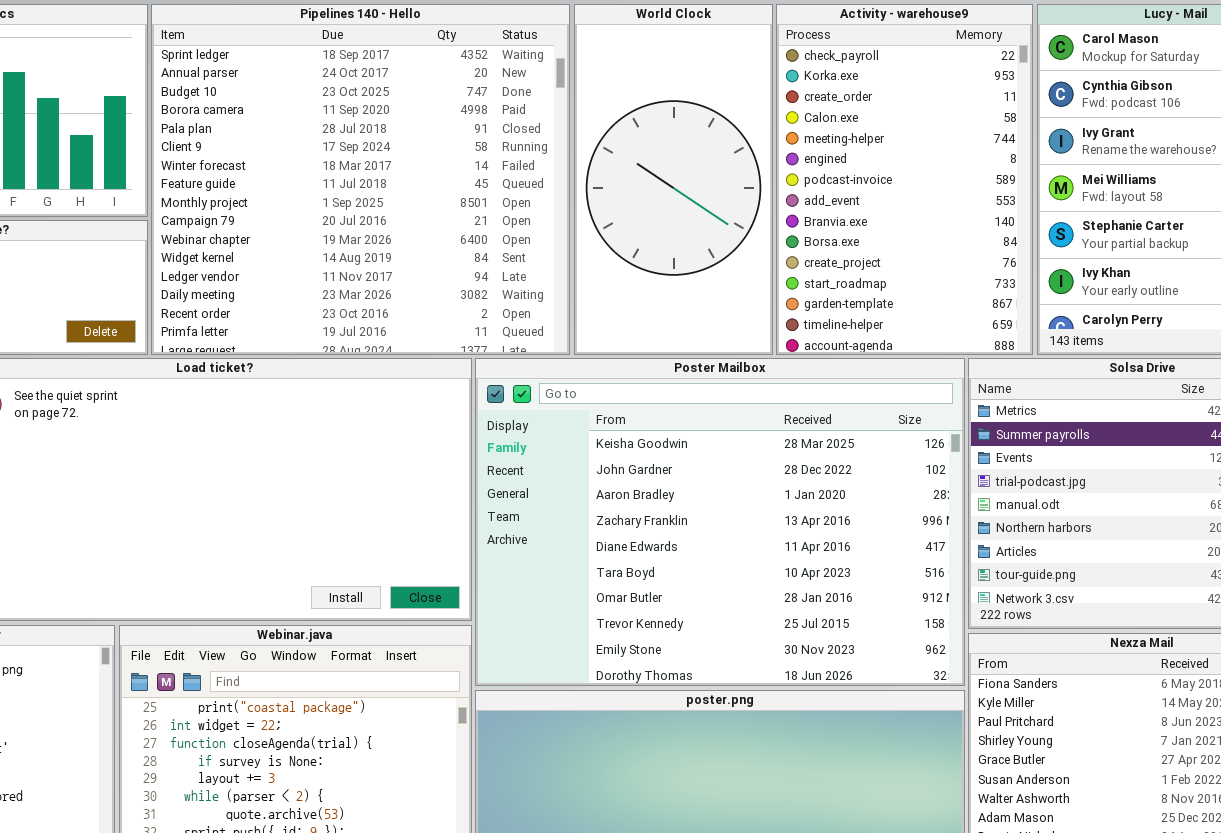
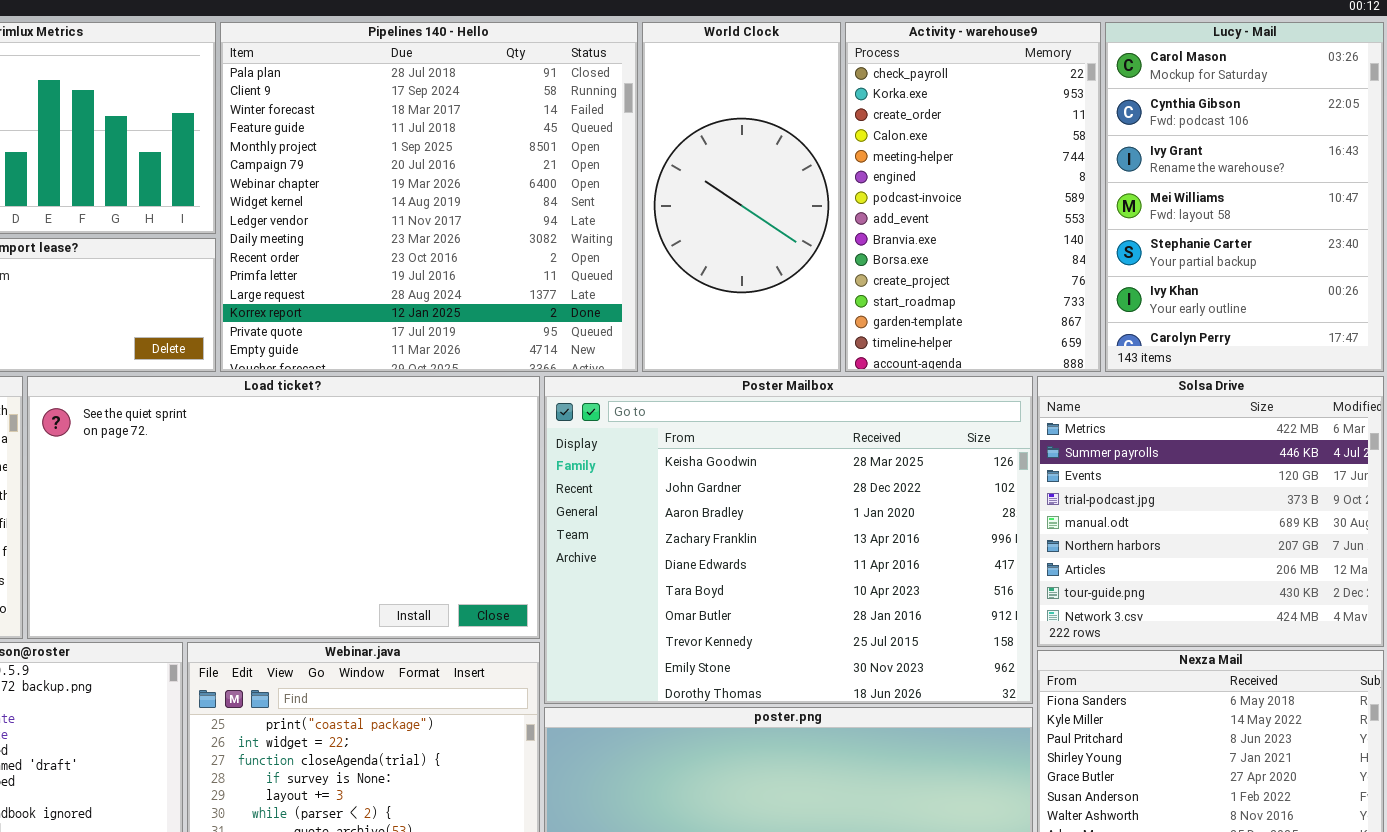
Pipelines 140 - Hello: [151,4,570,355] -> [220,22,638,372], scrolled down 4 rows

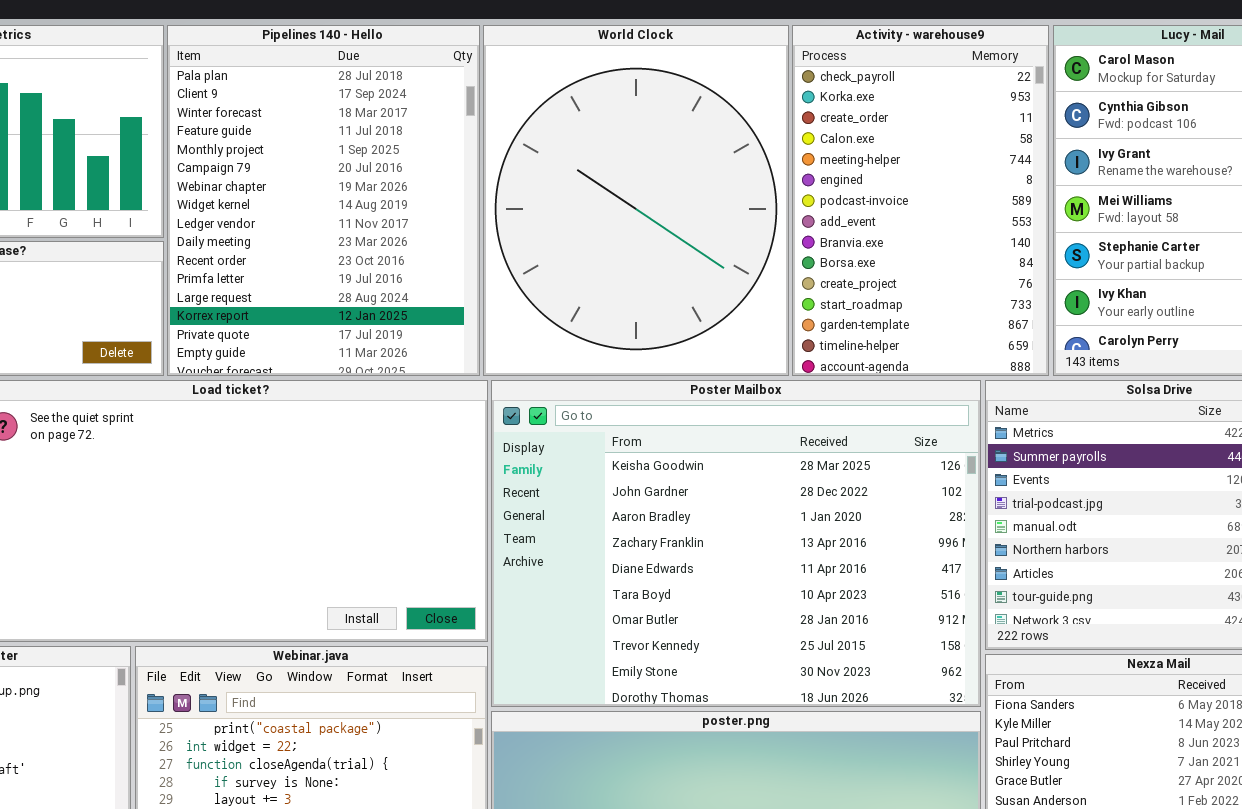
Pipelines 140 - Hello: [220,22,638,372] -> [167,25,480,376], resized
World Clock: [642,22,841,372] -> [483,25,789,376], resized

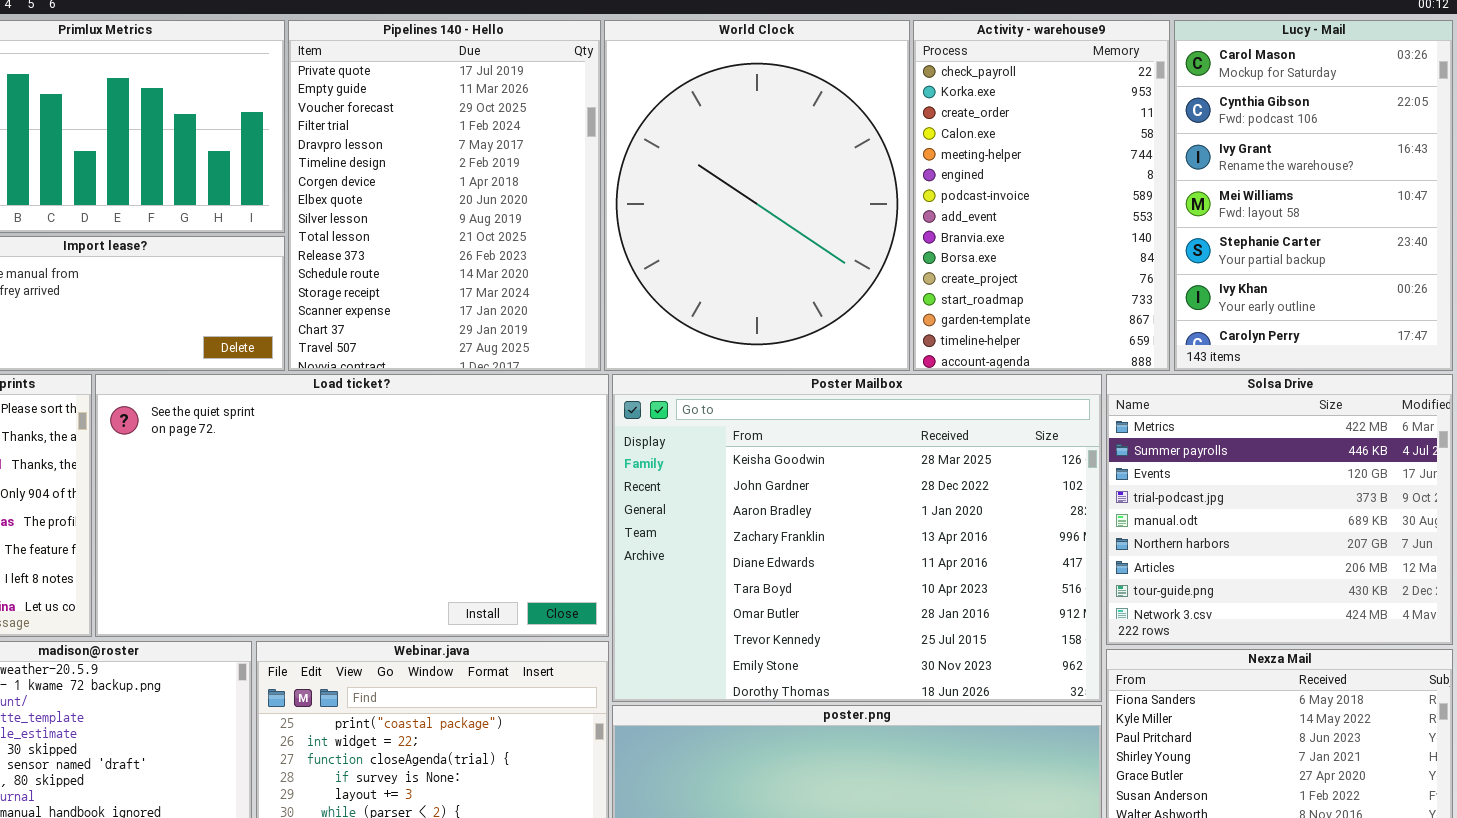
Pipelines 140 - Hello: [167,25,480,376] -> [288,20,601,371], scrolled down 14 rows

